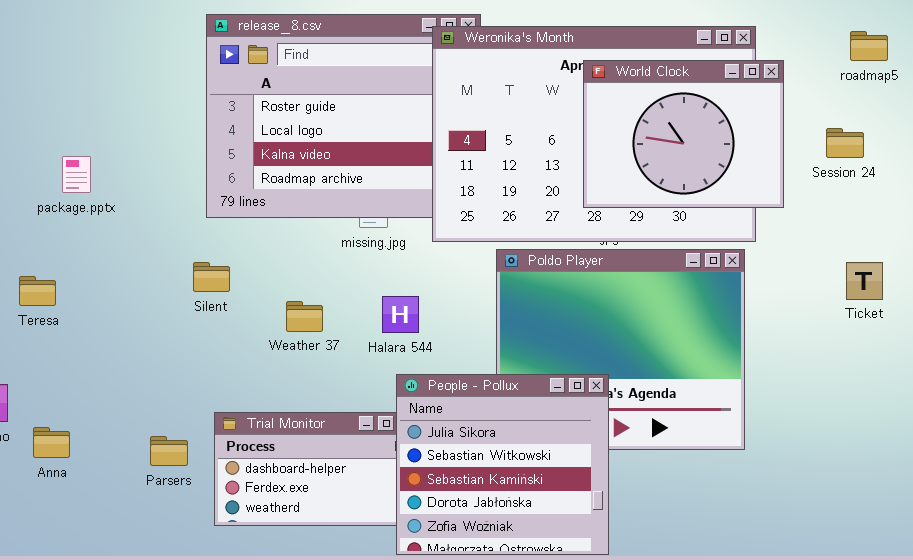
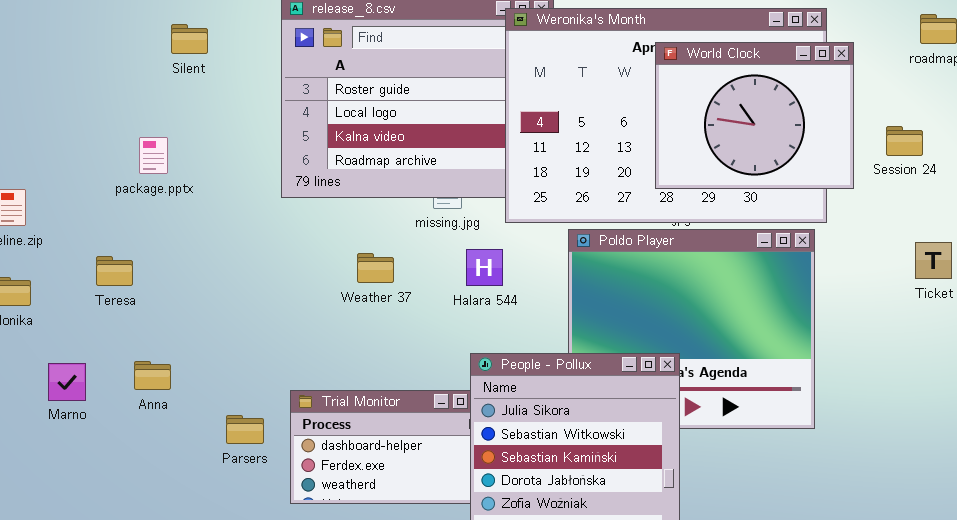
Session 24: [826,128,864,158] -> [886,126,923,156], moved
Silent: [193,262,230,292] -> [171,24,208,54], moved
Halara 544: [382,296,419,333] -> [466,249,503,286], moved
Weather 37: [286,301,323,332] -> [357,253,394,283], moved
Anna: [33,427,70,458] -> [134,361,171,390], moved

